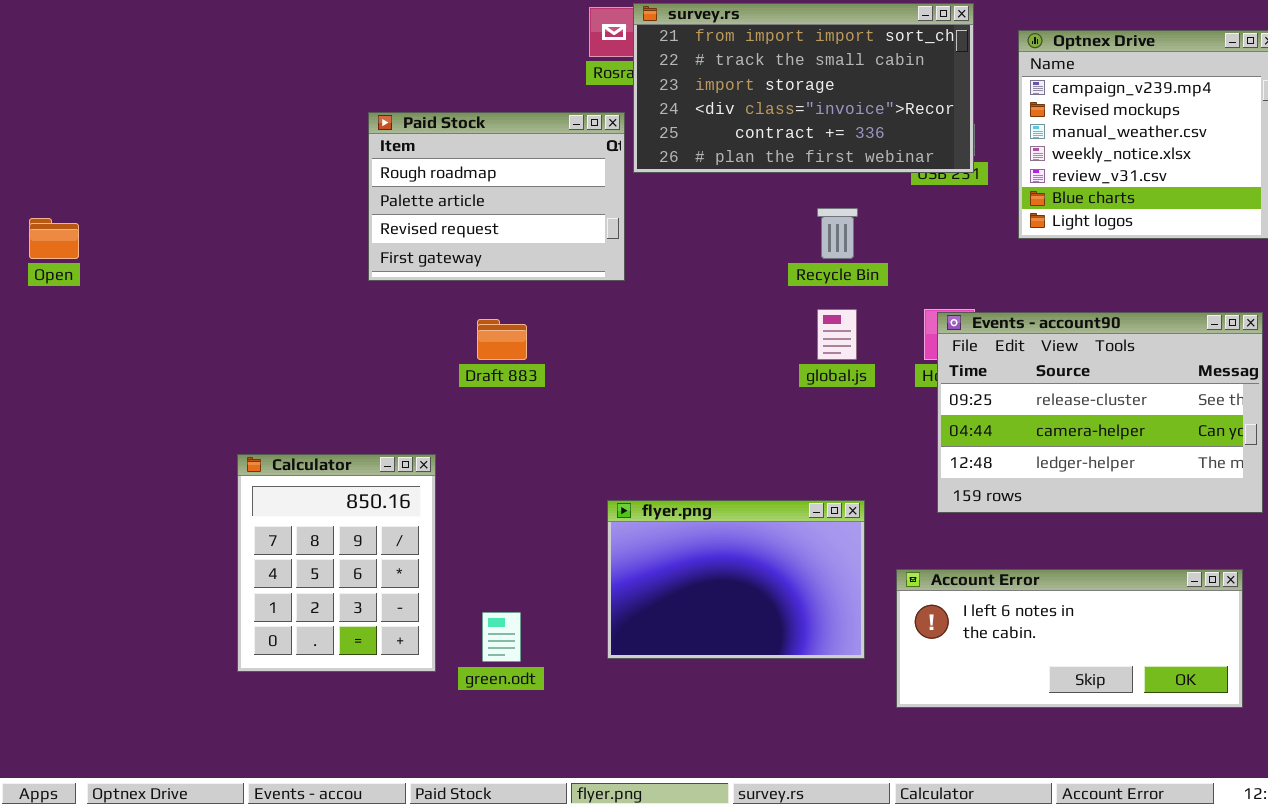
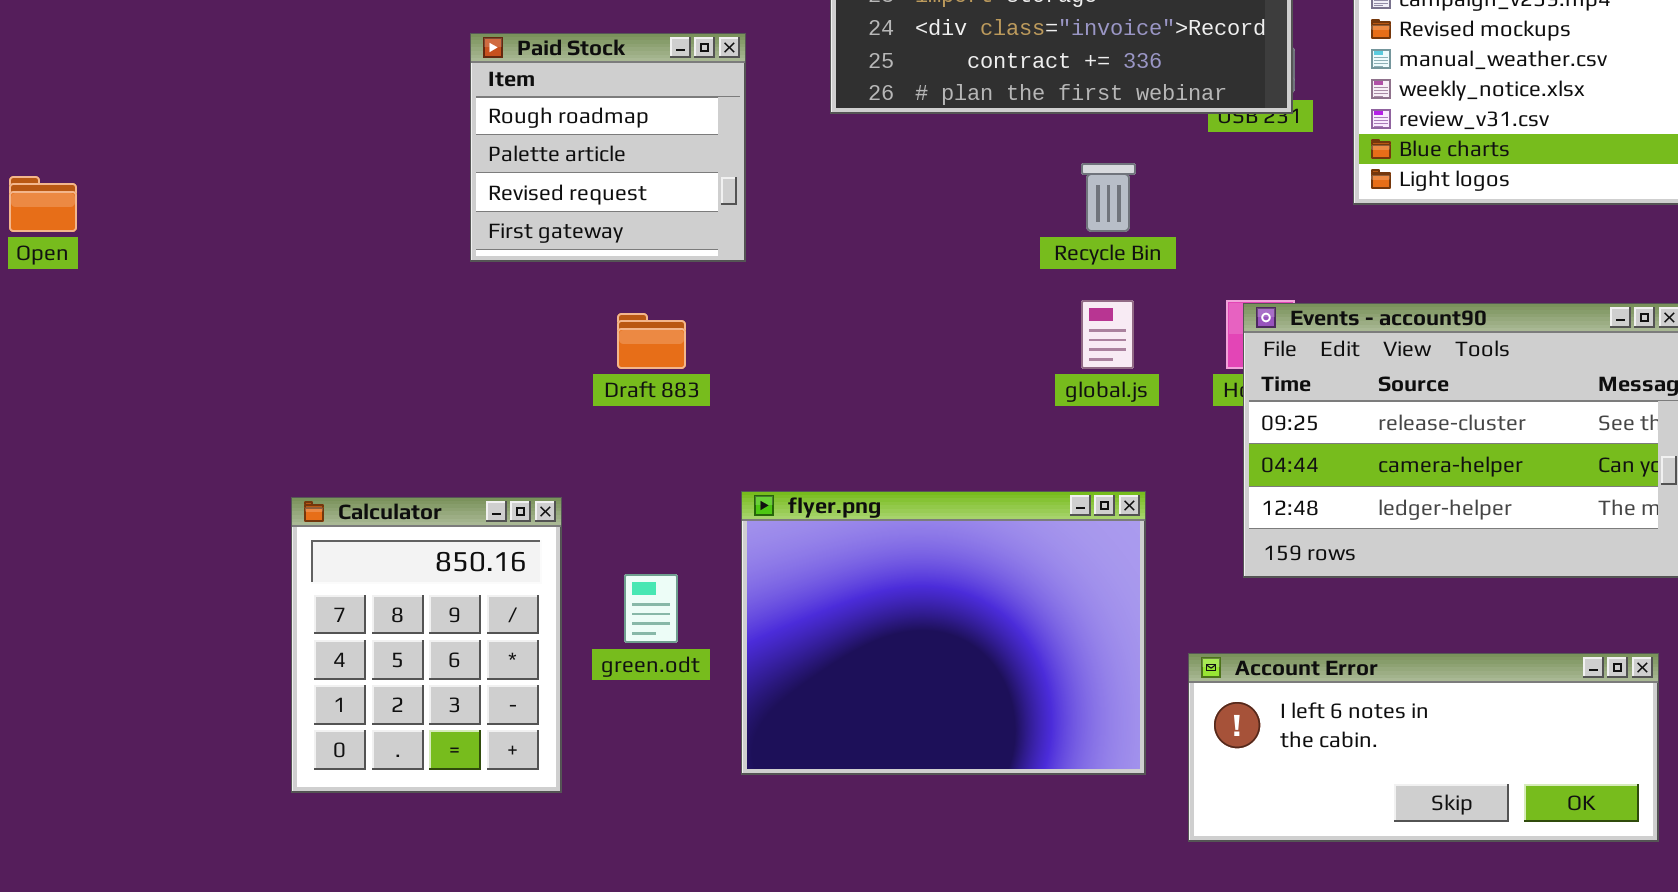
Paid Stock: [368,112,625,281] -> [470,33,746,262], resized
flyer.png: [607,500,865,659] -> [741,491,1146,775], resized
green.odt: [482,612,521,662] -> [624,574,678,643], moved

